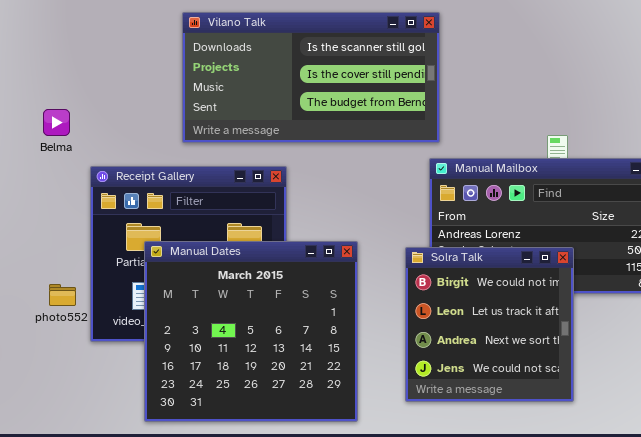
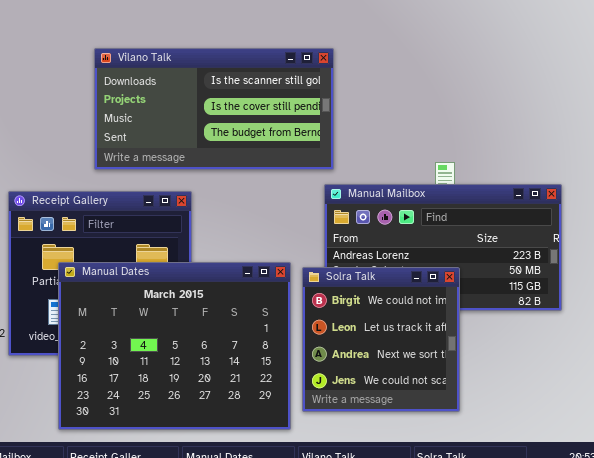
Manual Dates: [144,241,358,422] -> [58,262,291,430], resized

